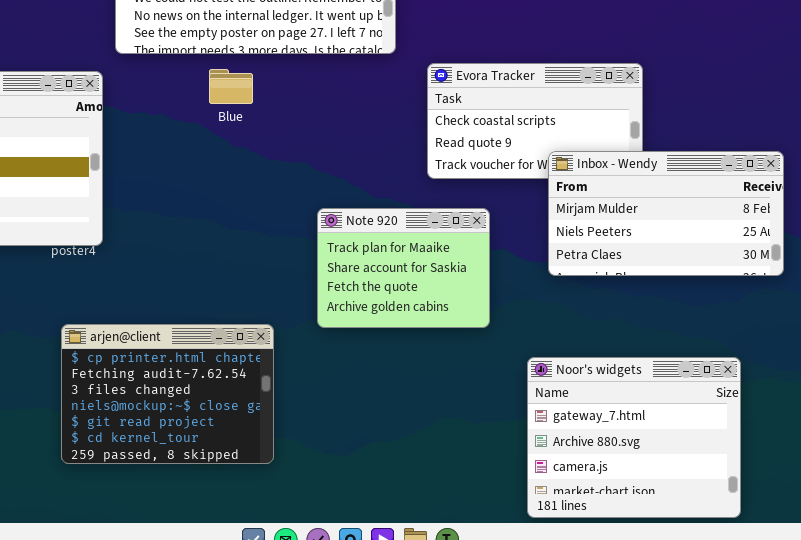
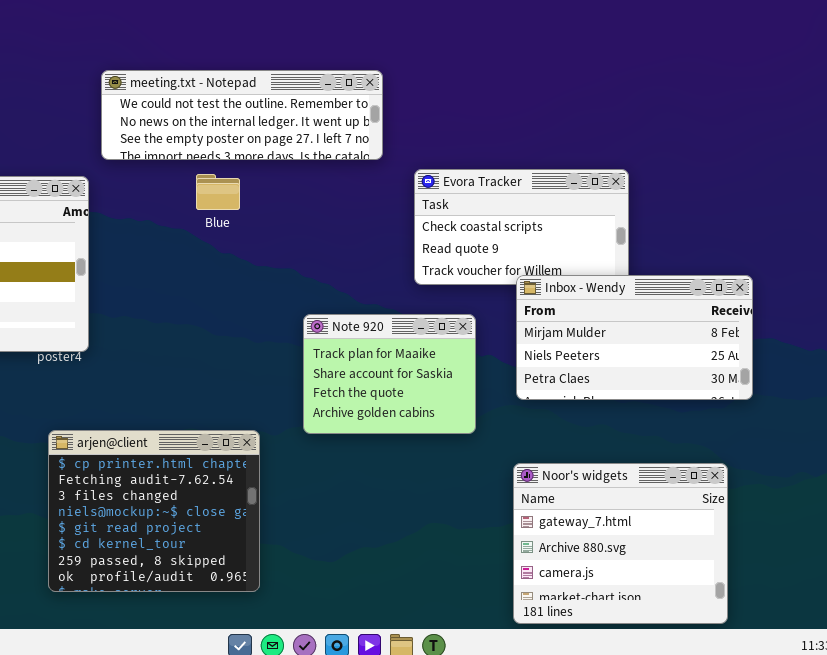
Inbox - Wendy: [548,151,784,276] -> [516,275,753,400], moved
arjen@client: [61,324,274,464] -> [48,430,260,592], resized

